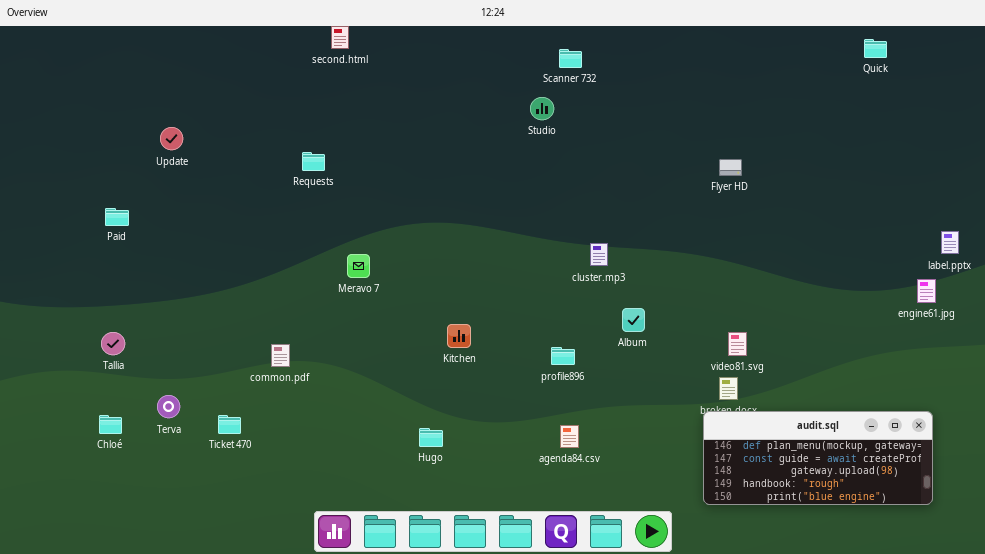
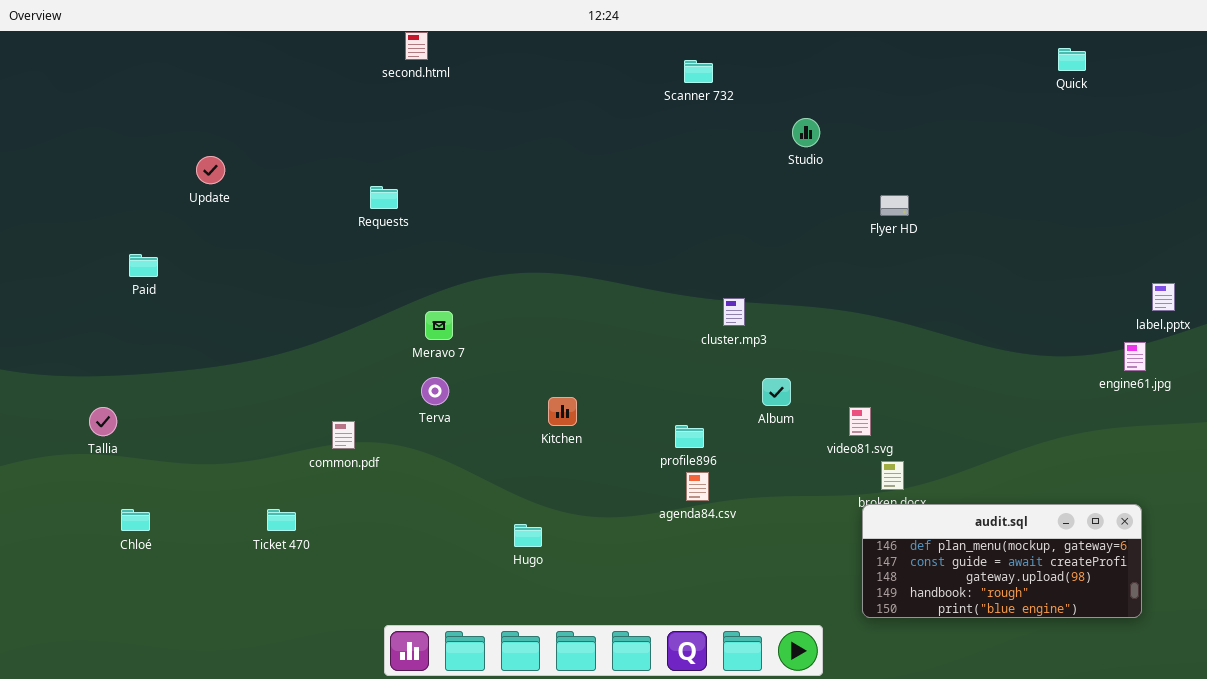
Studio: [530,97,554,120] -> [792,118,820,147], moved
Tallia: [101,332,125,355] -> [89,407,117,436], moved
video81.svg: [728,332,747,356] -> [849,407,871,436], moved
Terva: [157,395,180,418] -> [421,377,449,405], moved
agenda84.csv: [560,425,579,448] -> [686,472,709,501], moved

